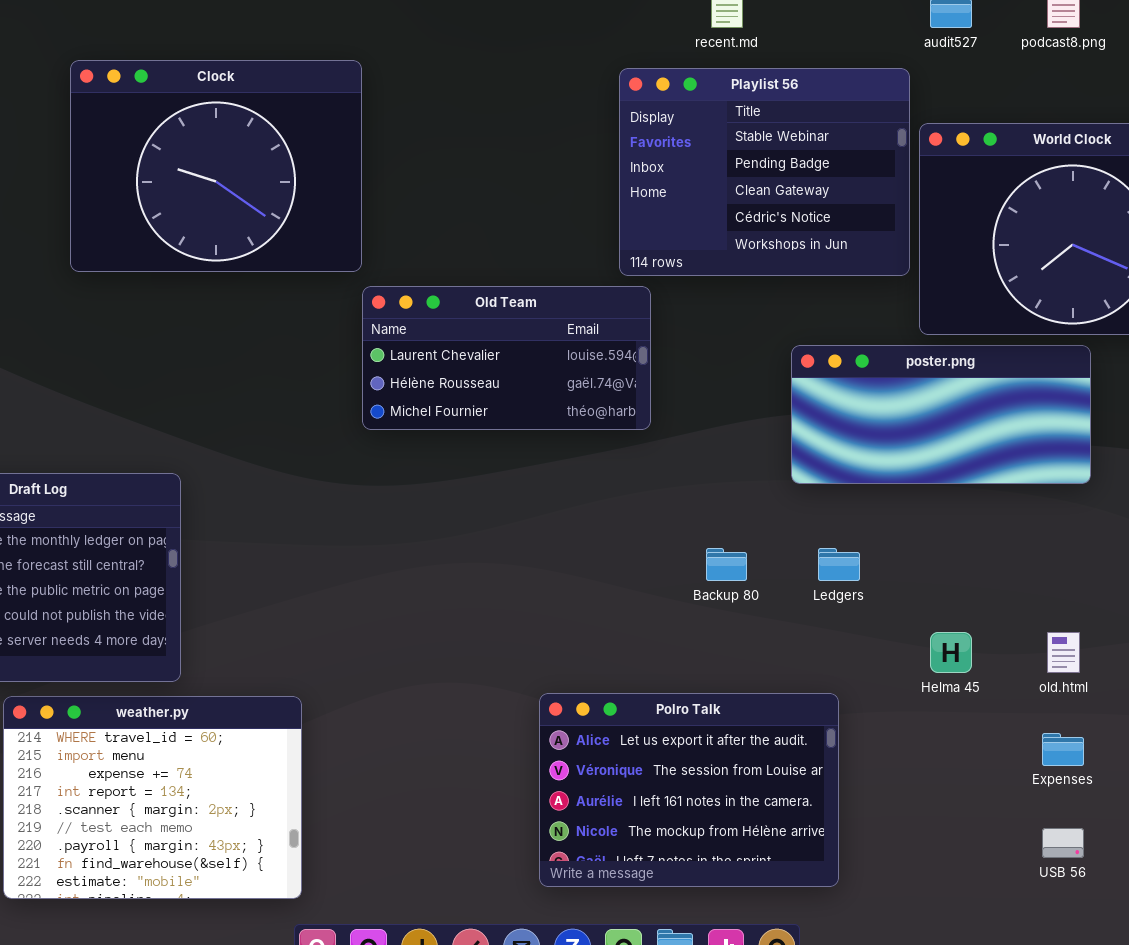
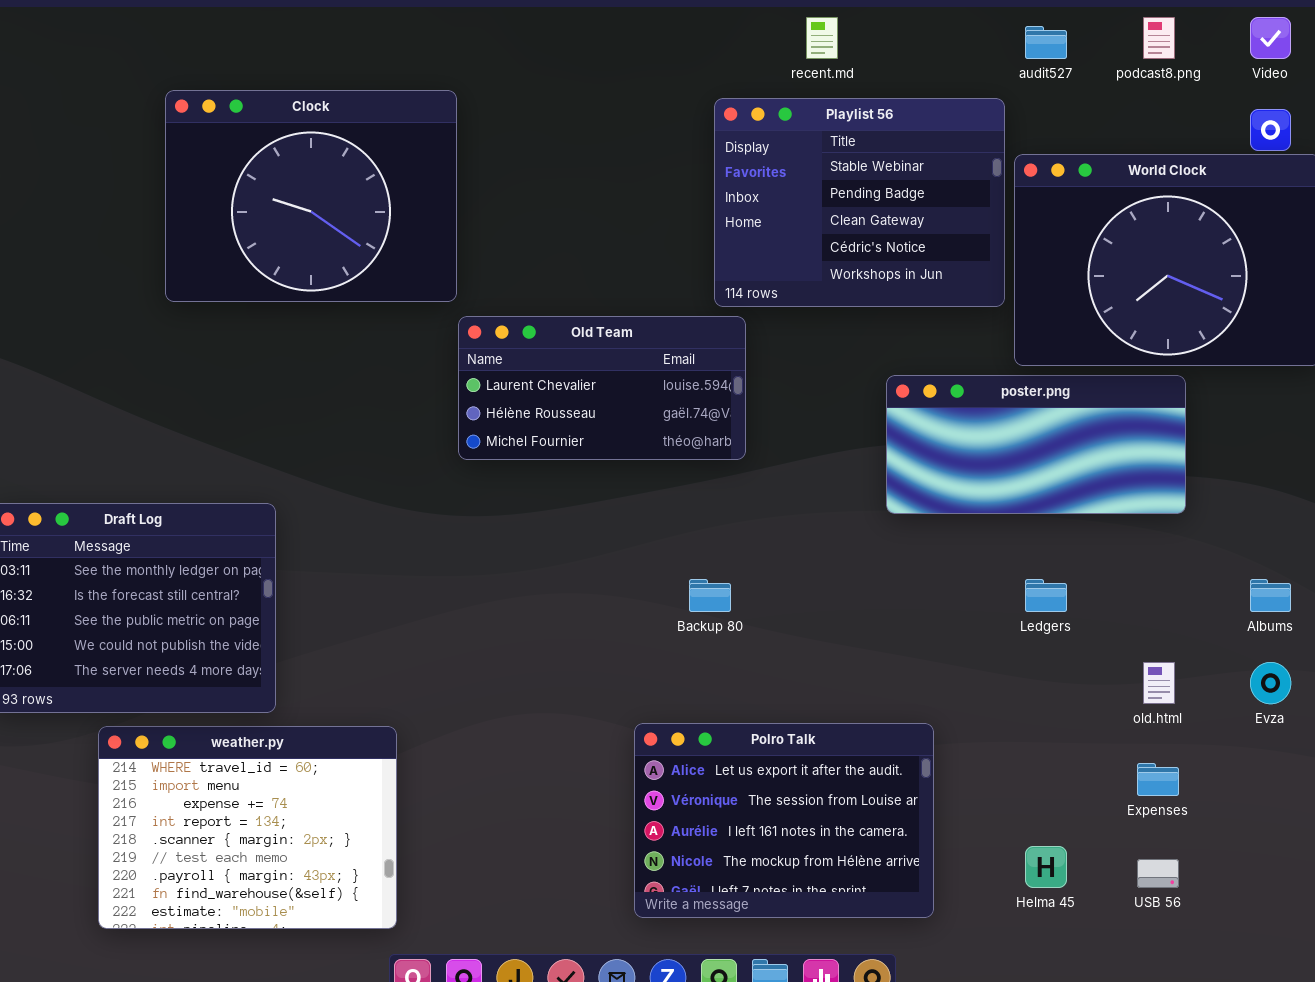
Backup 80: [706,548,747,581] -> [689,579,731,612], moved
Ledgers: [818,548,860,581] -> [1025,579,1067,612], moved
Helma 45: [930,632,972,673] -> [1025,846,1067,888], moved

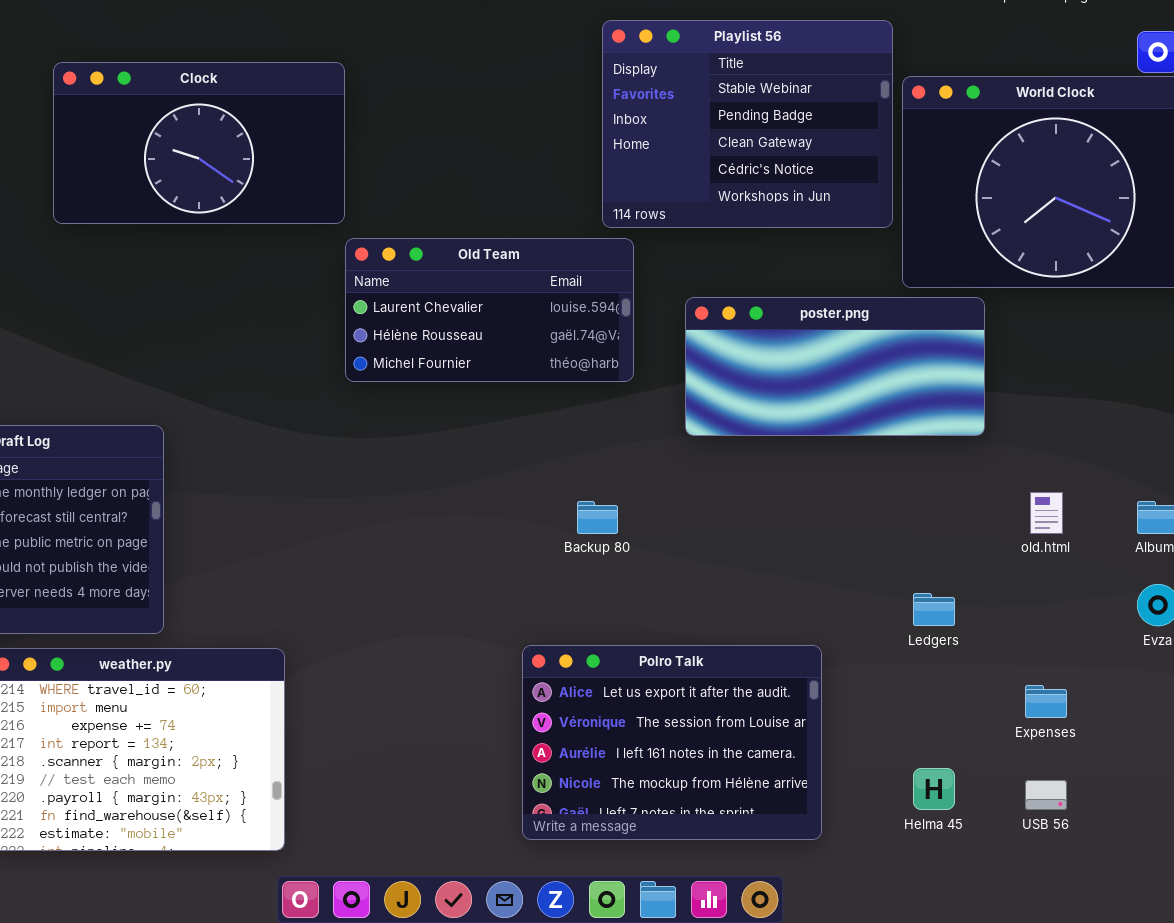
Clock: [165,90,457,302] -> [53,62,345,224], resized
poster.png: [886,375,1186,514] -> [685,297,985,436], moved
Ledgers: [1025,579,1067,612] -> [913,593,955,626], moved
old.html: [1143,662,1175,704] -> [1030,492,1063,534], moved

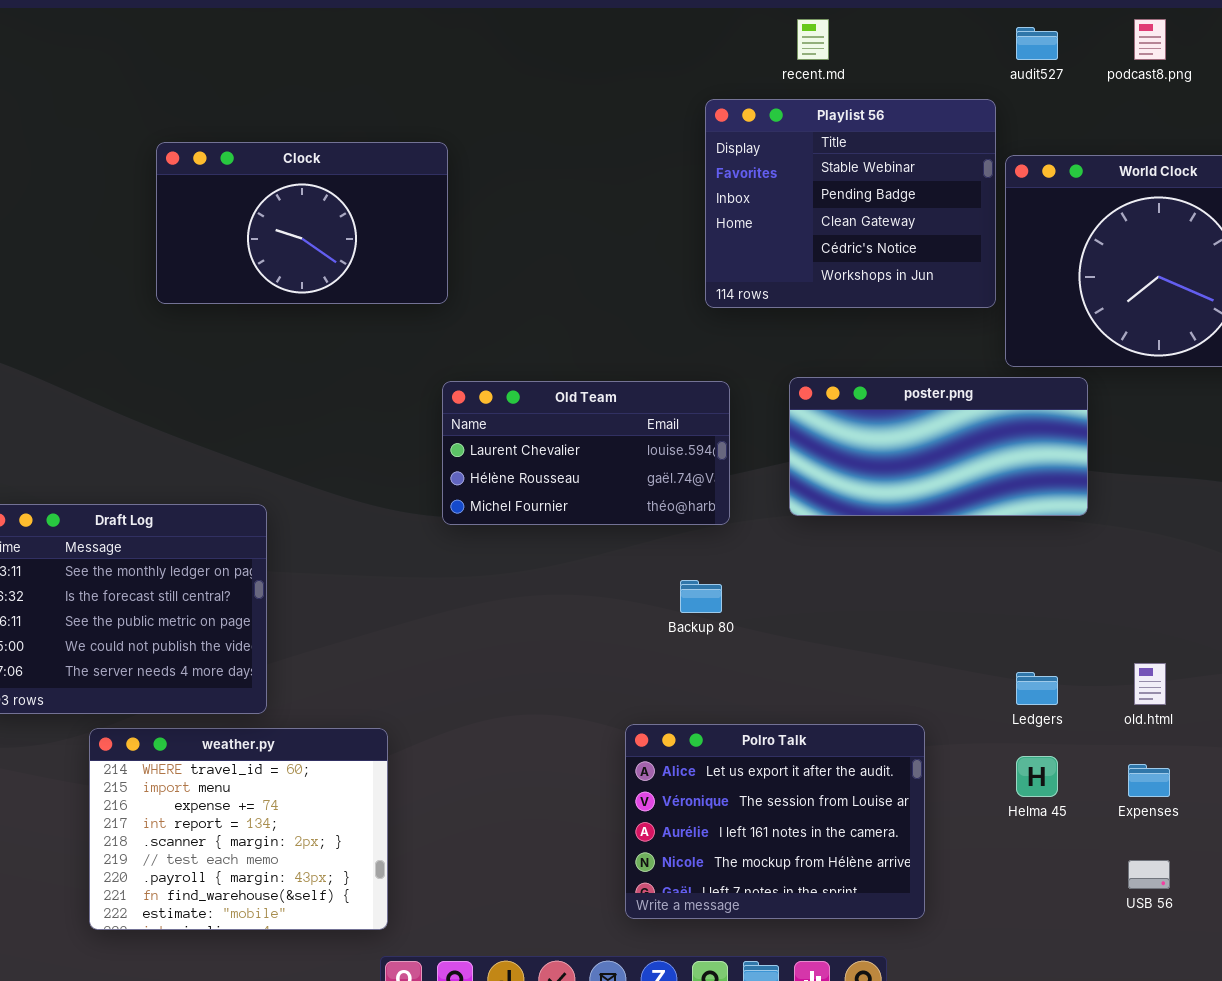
Old Team: [345,238,634,382] -> [442,381,730,525], moved
old.html: [1030,492,1063,534] -> [1134,663,1166,705], moved
Helma 45: [913,768,955,810] -> [1016,756,1058,797], moved

